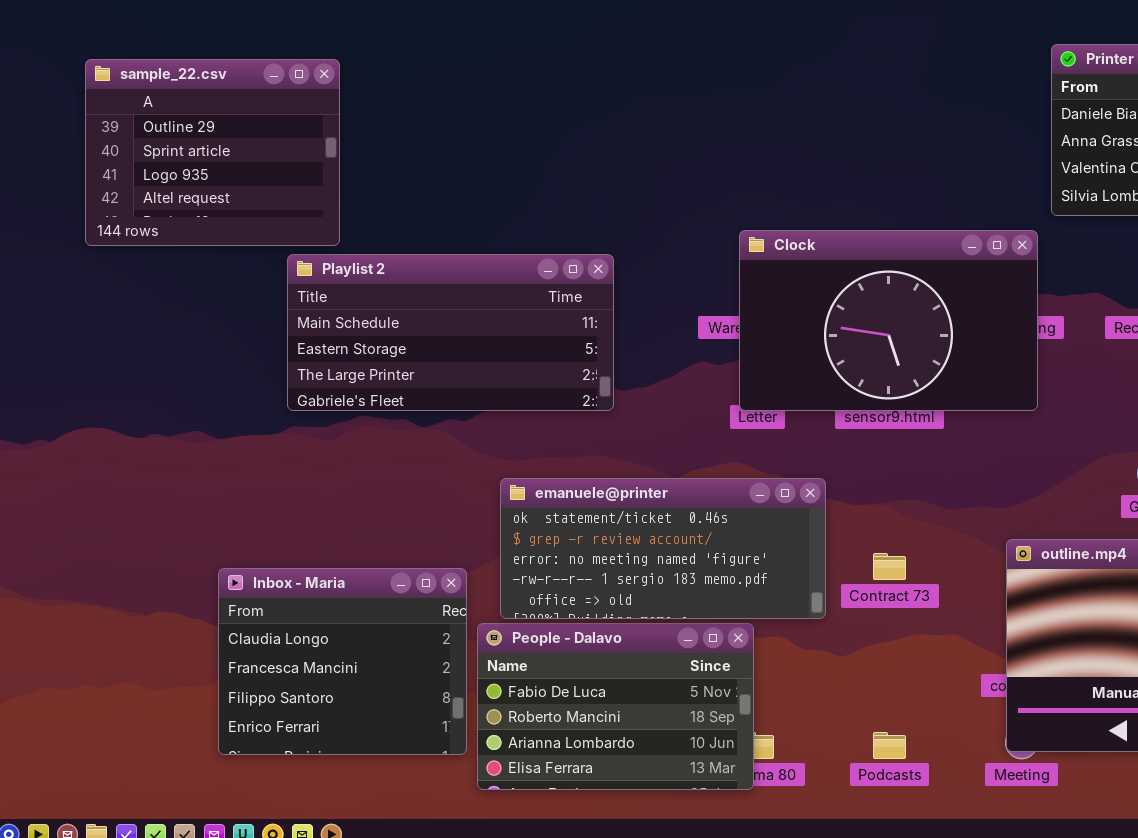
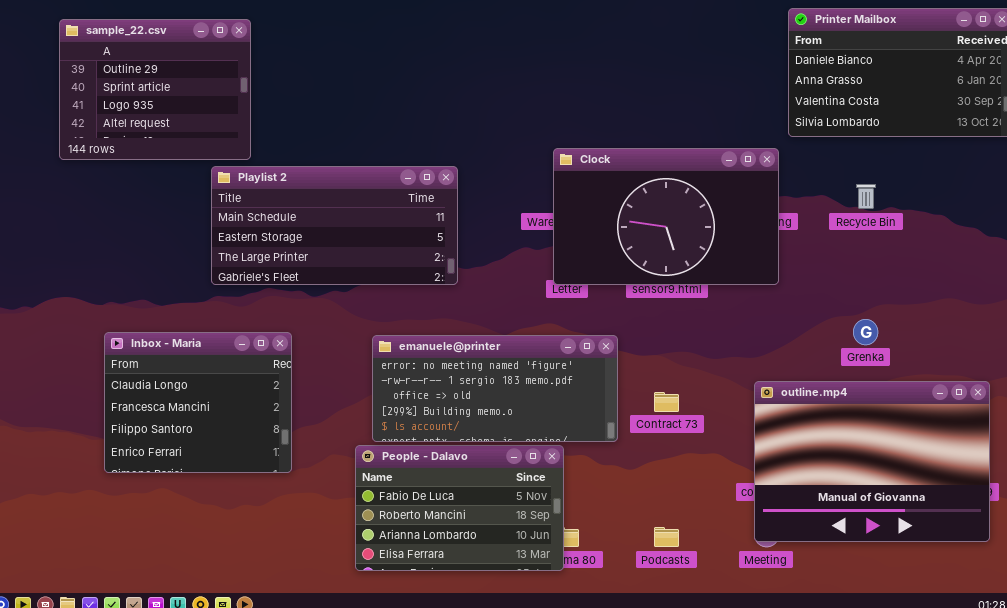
emanuele@printer: [500,478,826,619] -> [372,335,618,442], scrolled down 2 rows
Inbox - Maria: [218,568,467,755] -> [104,332,292,473], moved

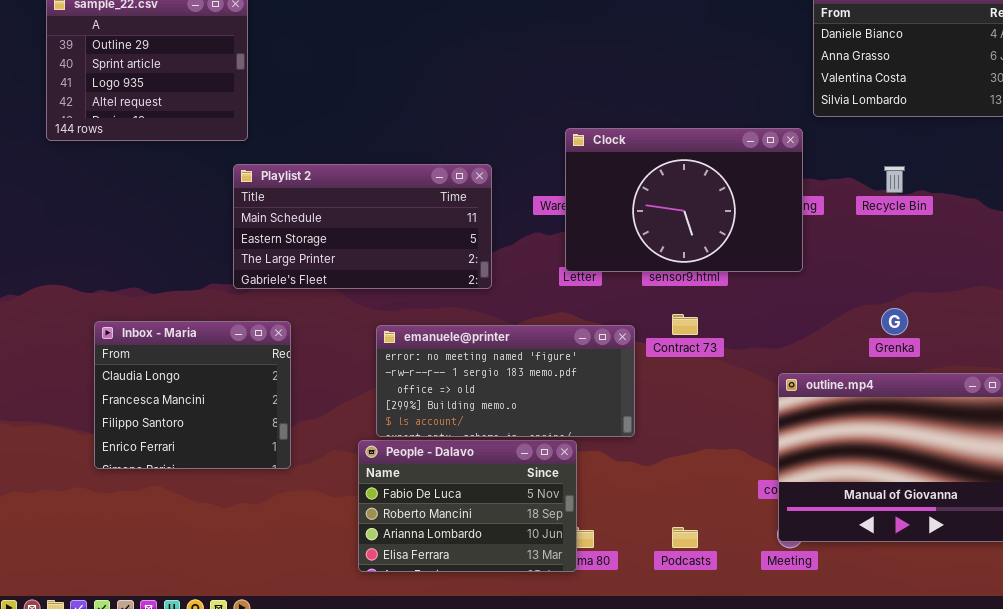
Playlist 2: [211,166,458,285] -> [233,164,492,289], moved
Contract 73: [654,392,679,412] -> [672,314,698,335], moved

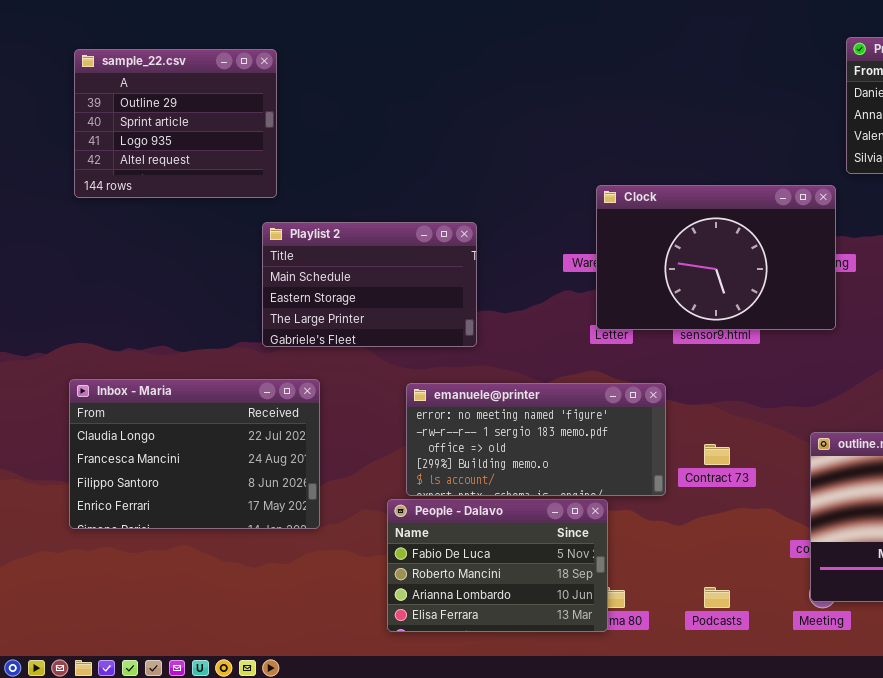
Playlist 2: [233,164,492,289] -> [262,222,477,347], resized
Contract 73: [672,314,698,335] -> [704,444,730,465], moved
Inbox - Maria: [94,321,291,469] -> [69,379,320,529], resized

